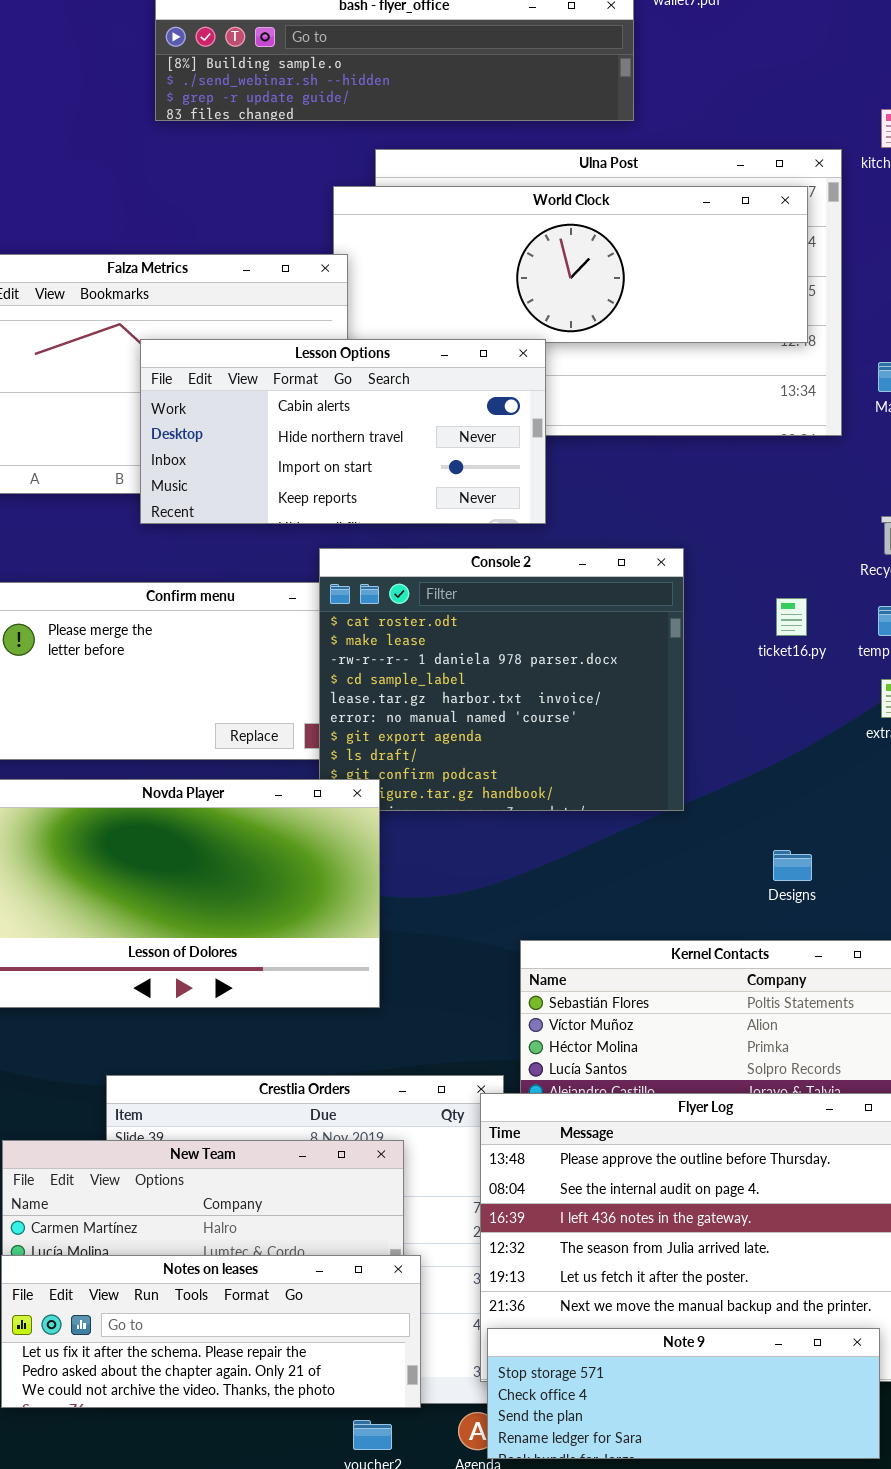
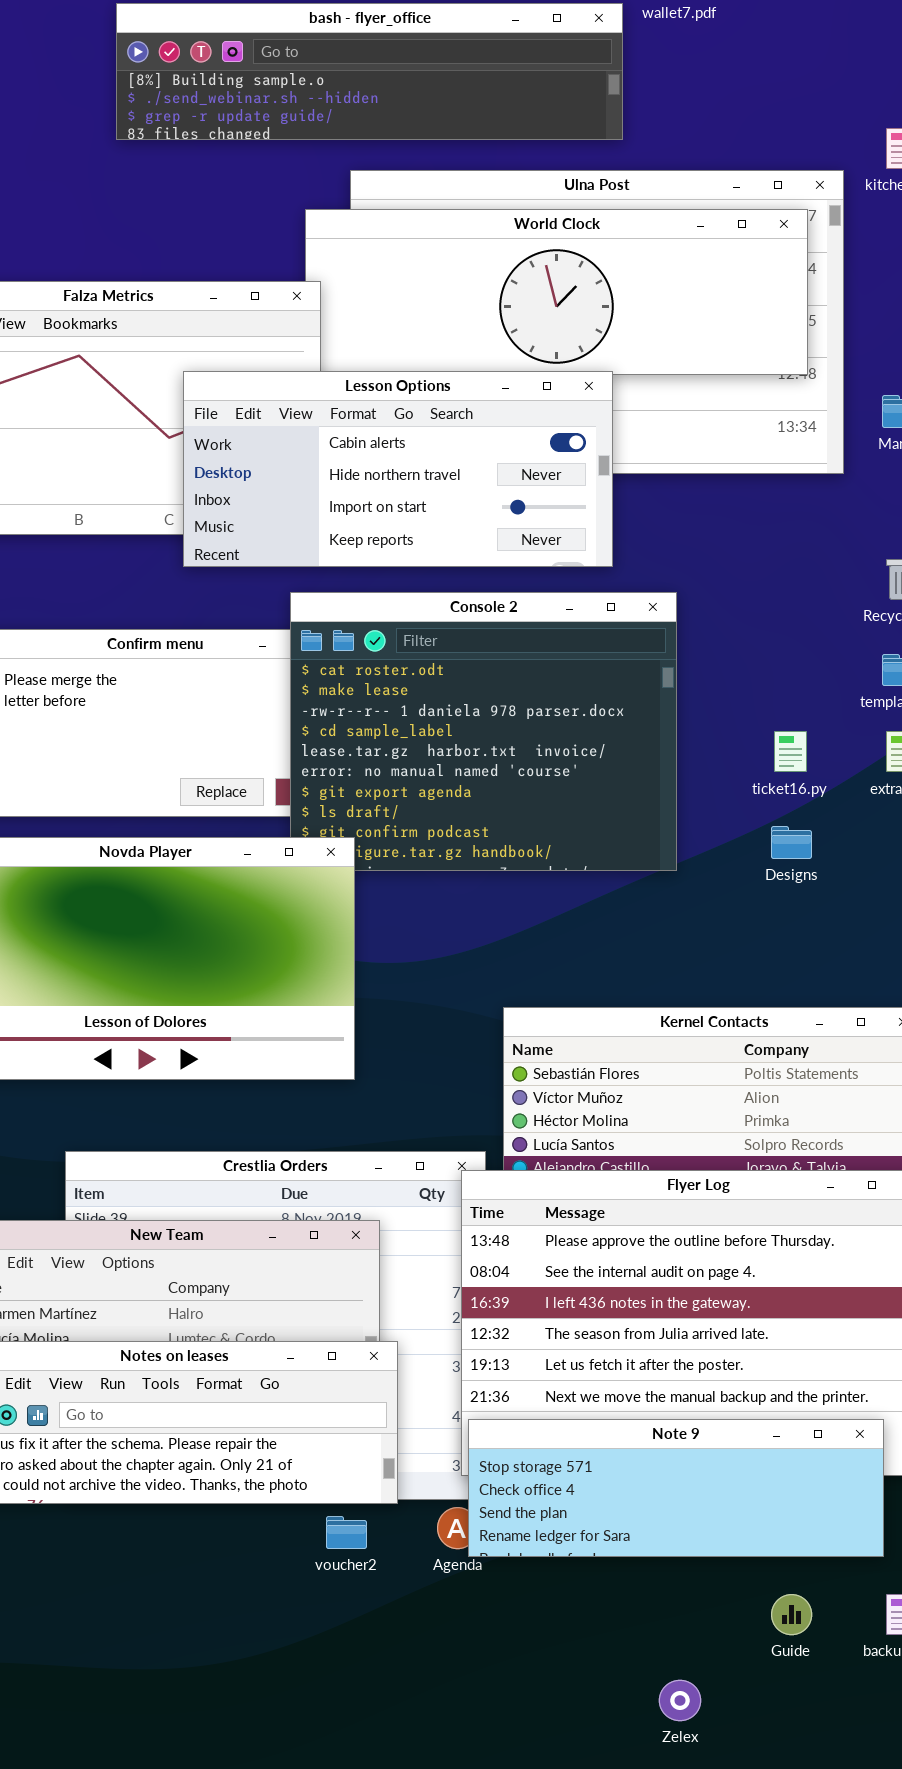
Lesson Options: [140,339,546,524] -> [183,371,613,567], moved
ticket16.py: [776,598,807,636] -> [774,731,807,772], moved
Designs: [773,850,812,881] -> [771,826,812,859], moved

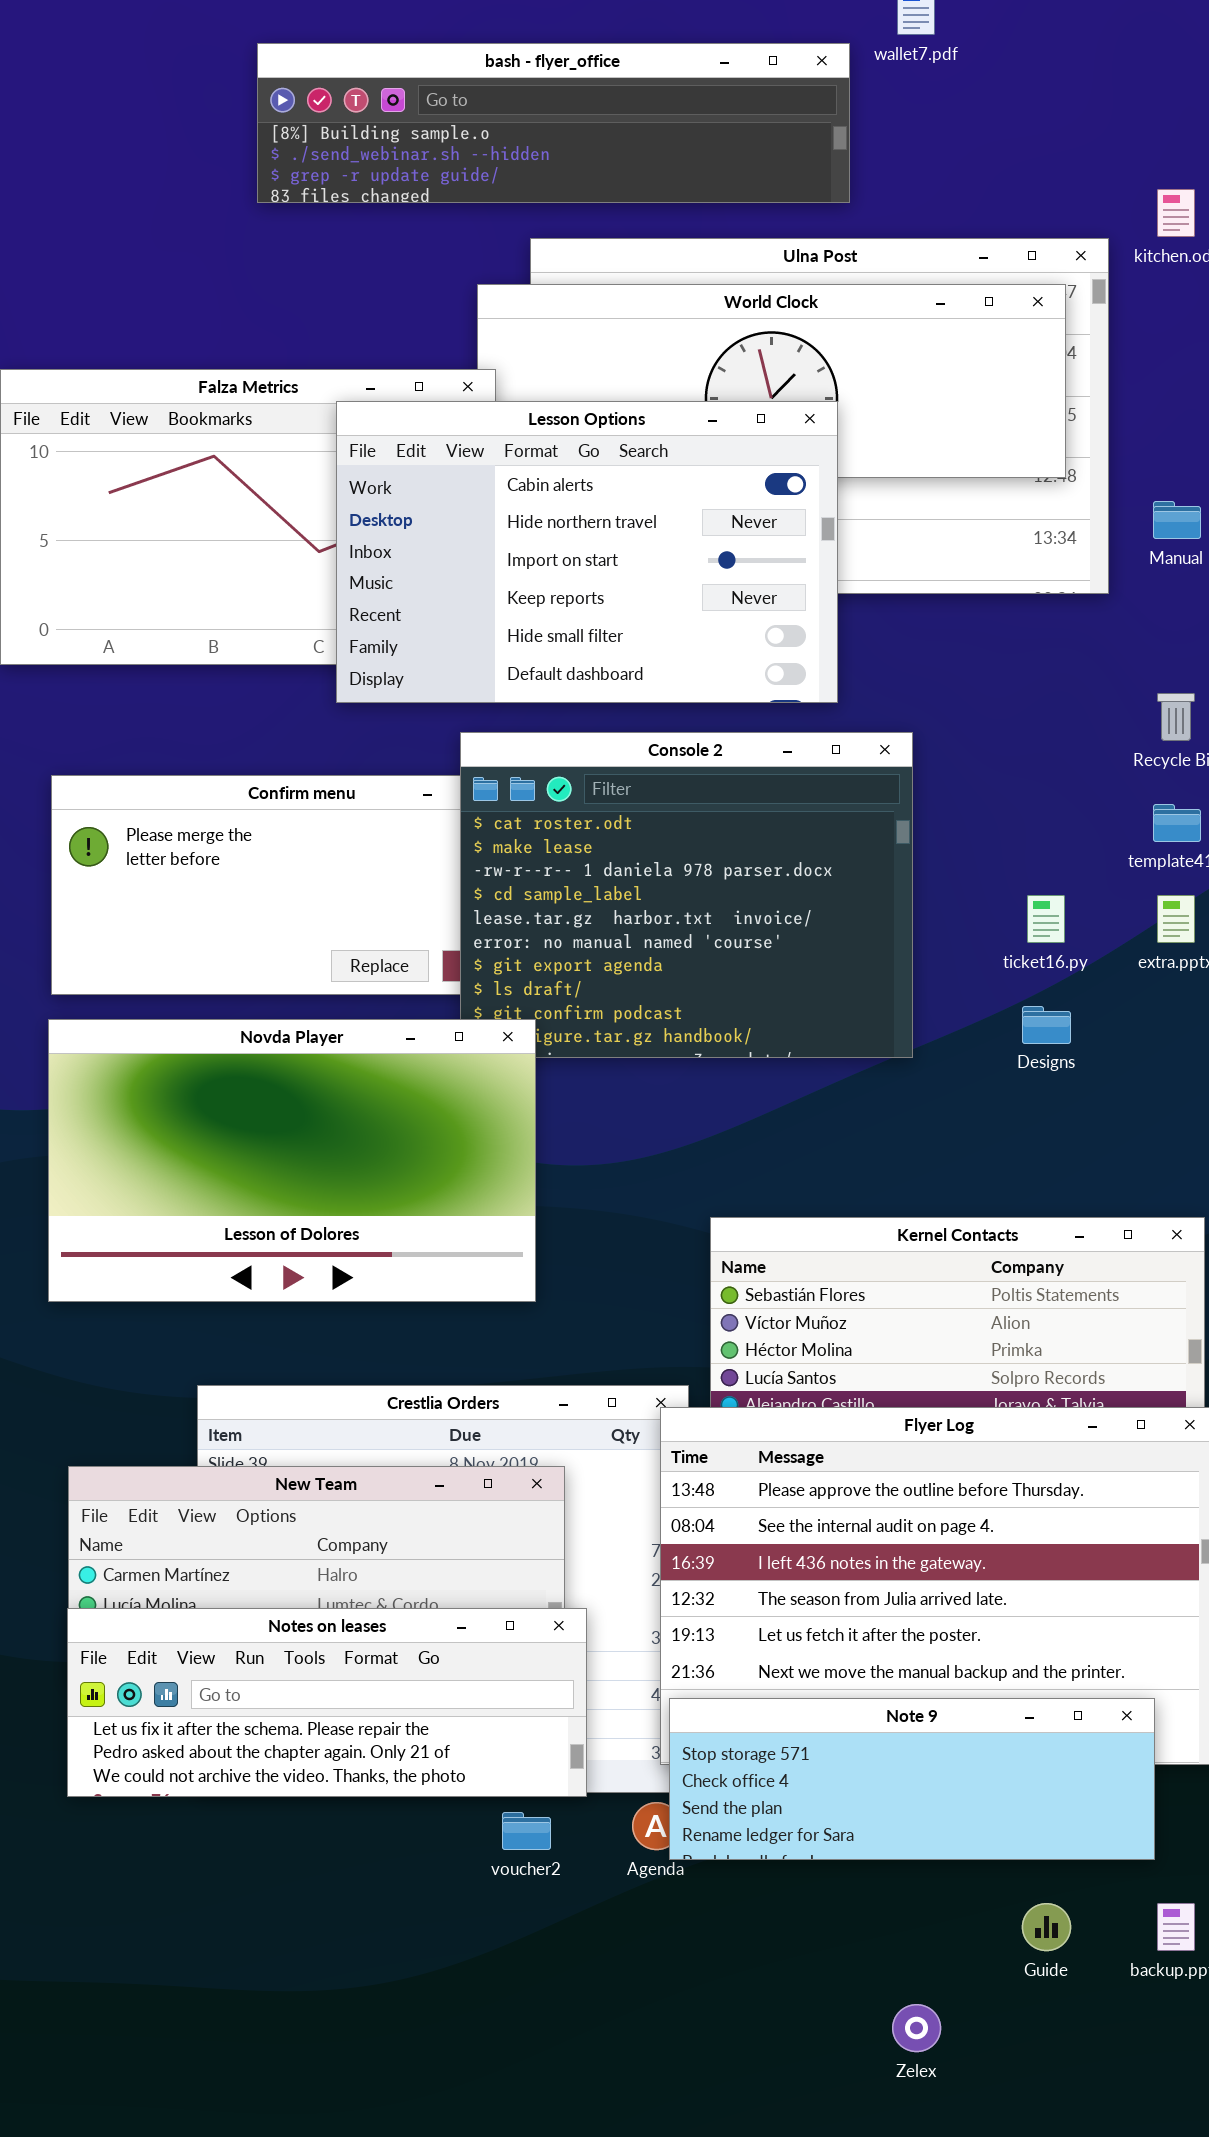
Lesson Options: [183,371,613,567] -> [336,401,838,703], resized

